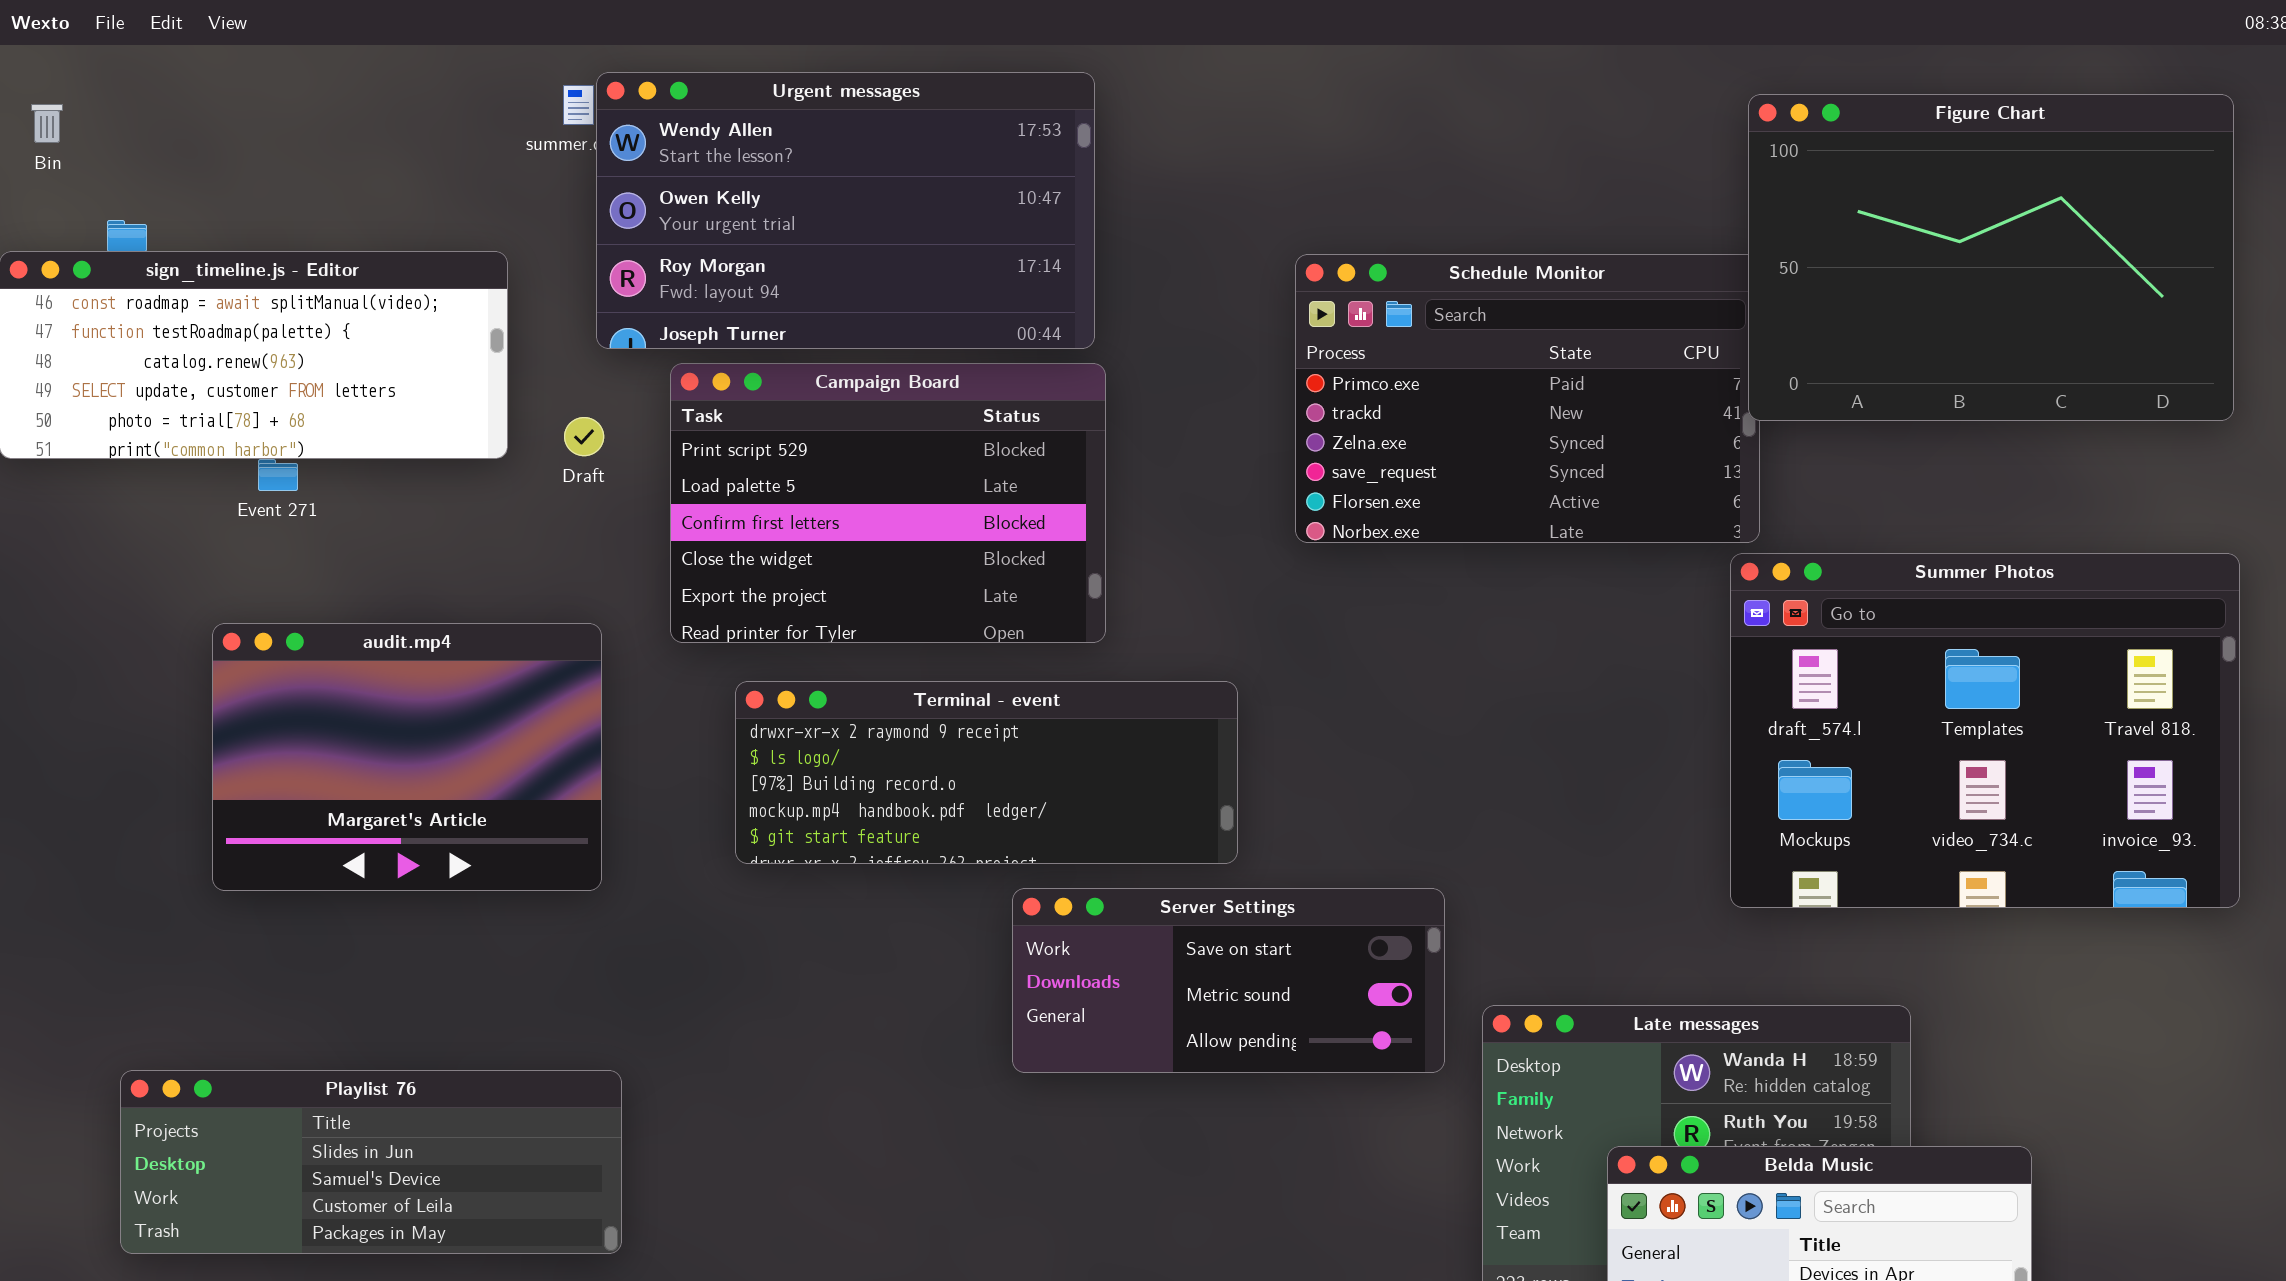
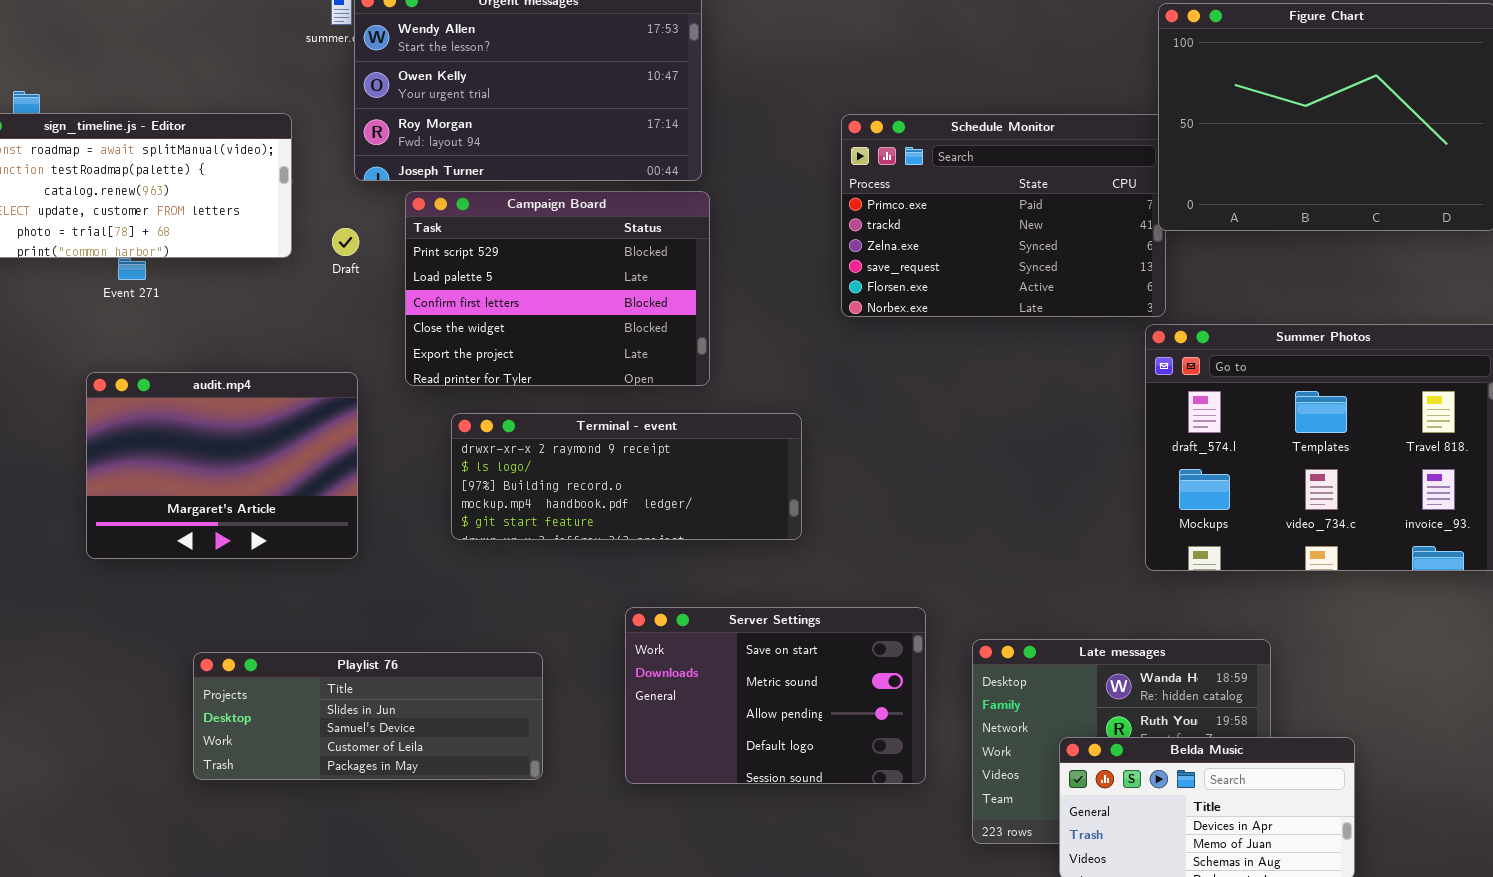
Server Settings: [1012,888,1445,1073] -> [625,607,926,784], moved, resized
Playlist 76: [120,1070,622,1254] -> [193,652,543,780], moved

